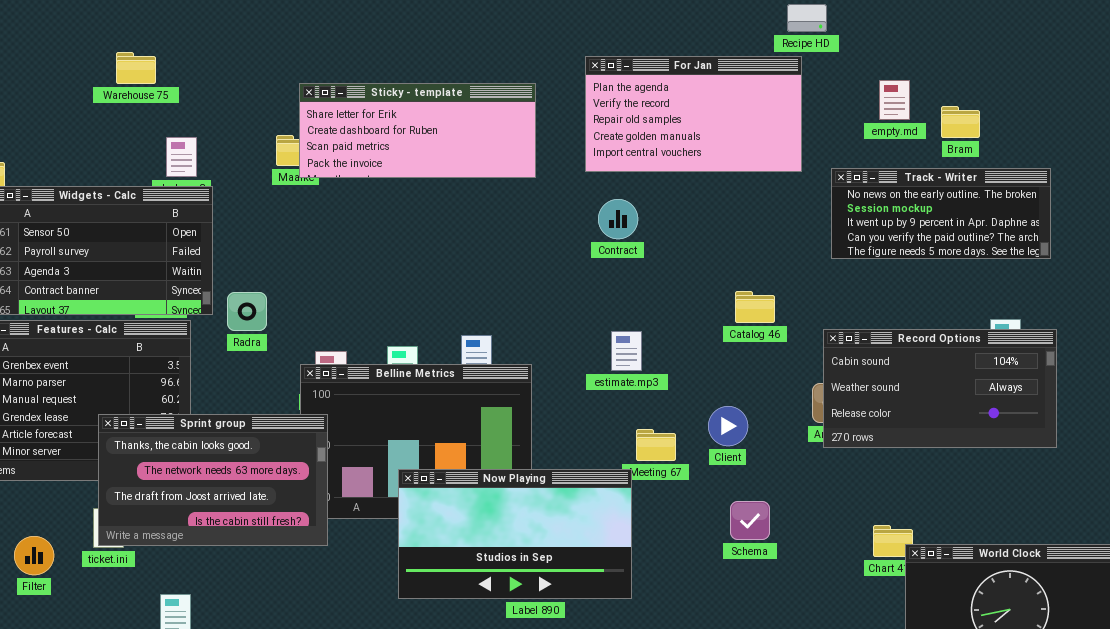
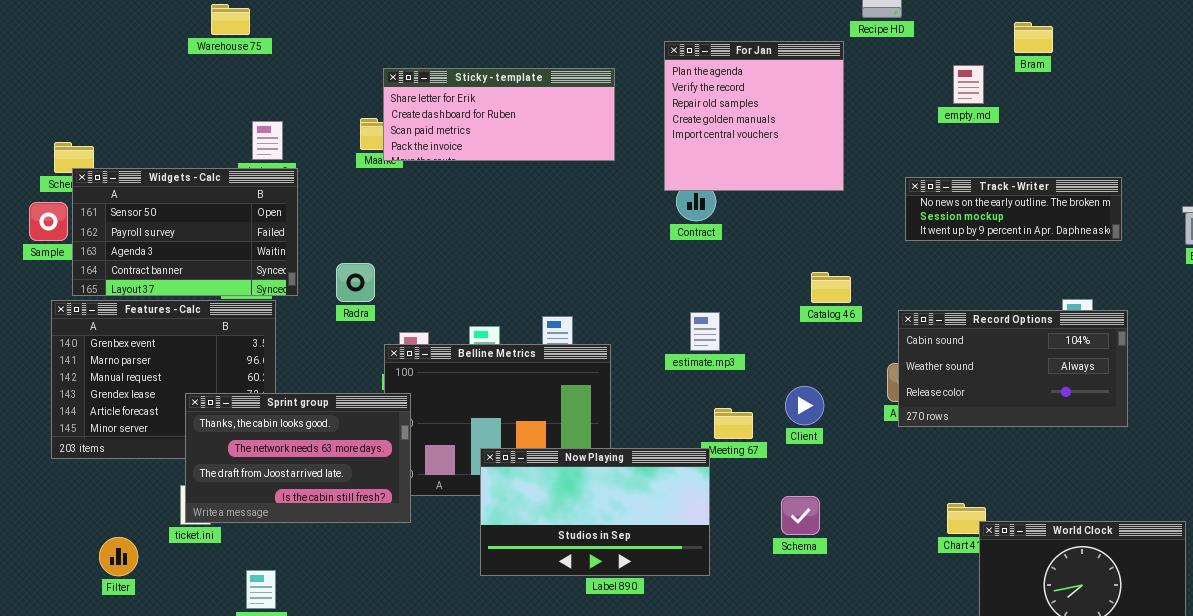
Warehouse 75: [116,52,156,84] -> [211,4,250,35], moved
For Jan: [585,56,802,172] -> [664,41,844,191], resized
Bram: [941,106,980,138] -> [1014,22,1053,53], moved
Track - Writer: [831,168,1051,259] -> [905,177,1122,241], resized
Radra: [227,292,267,331] -> [336,263,375,302], moved
Schema: [730,501,770,540] -> [781,496,820,535], moved
Filter: [14,536,54,575] -> [99,537,138,576], moved

